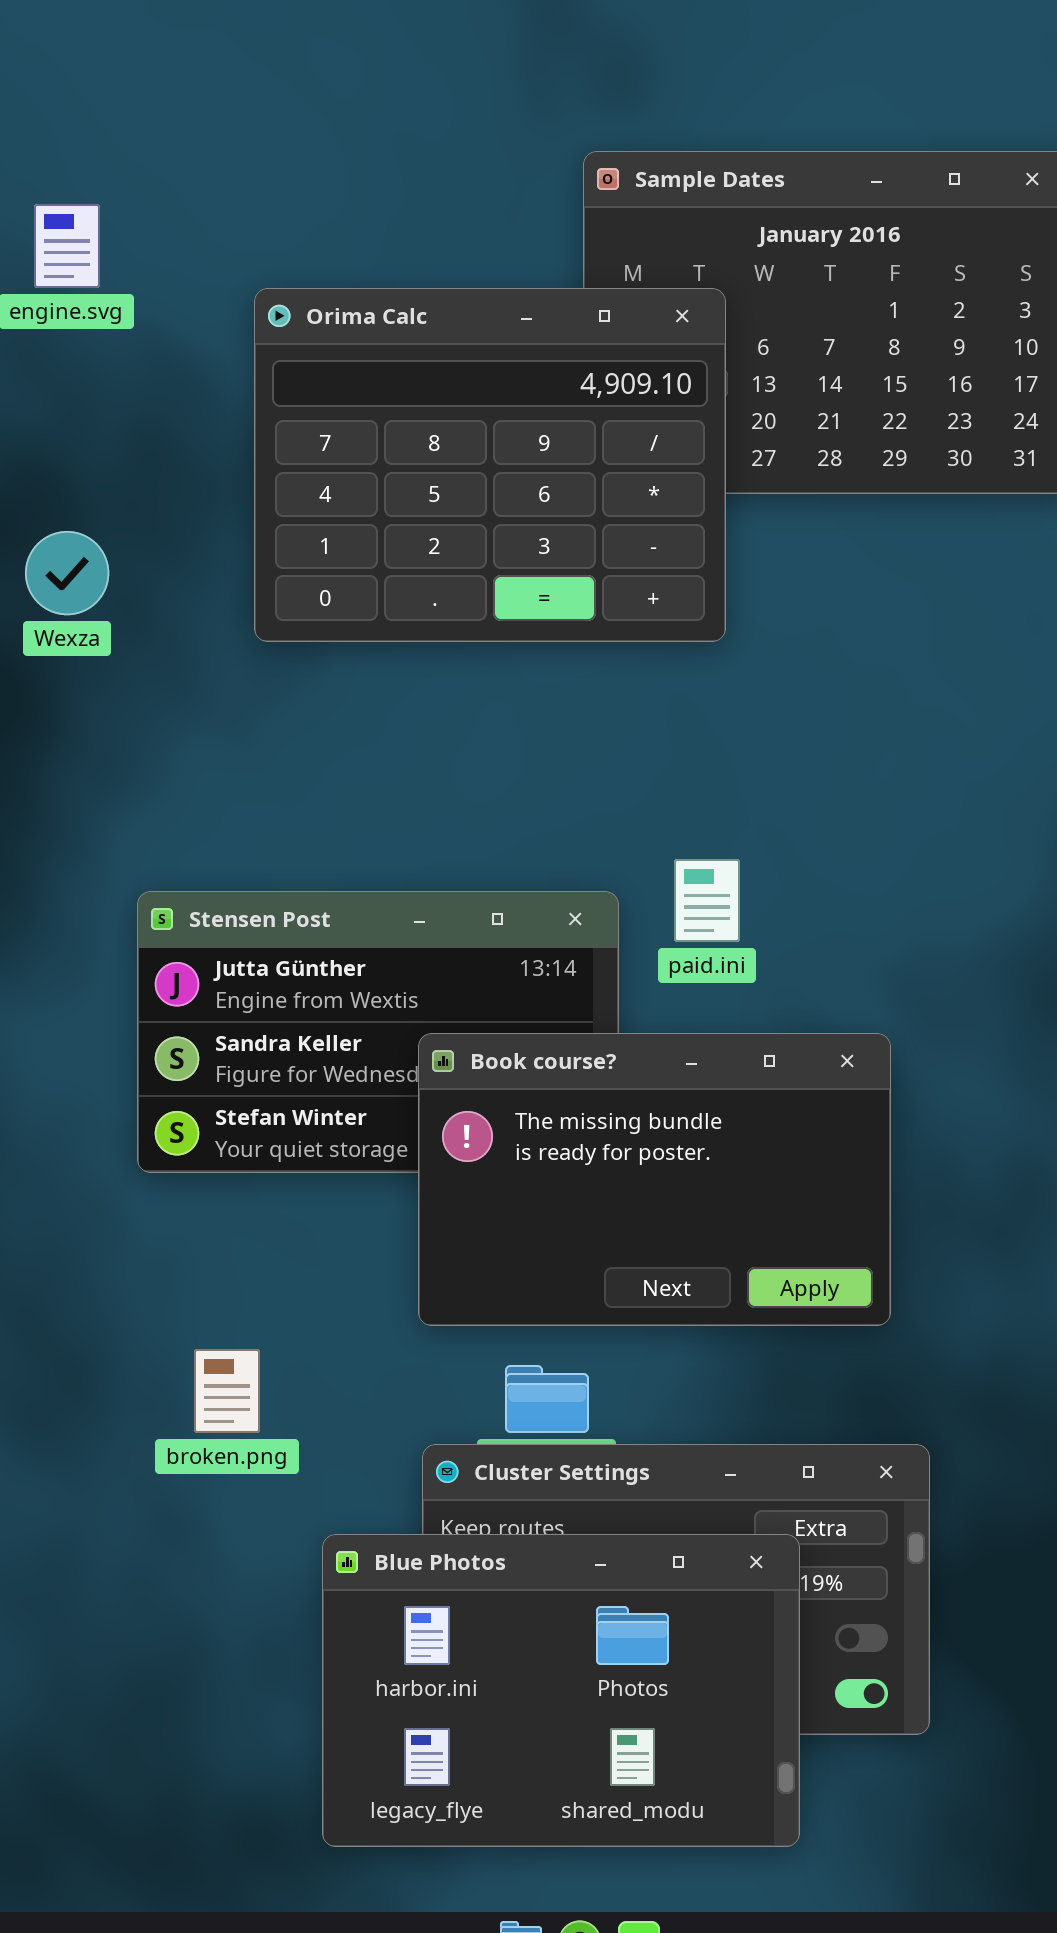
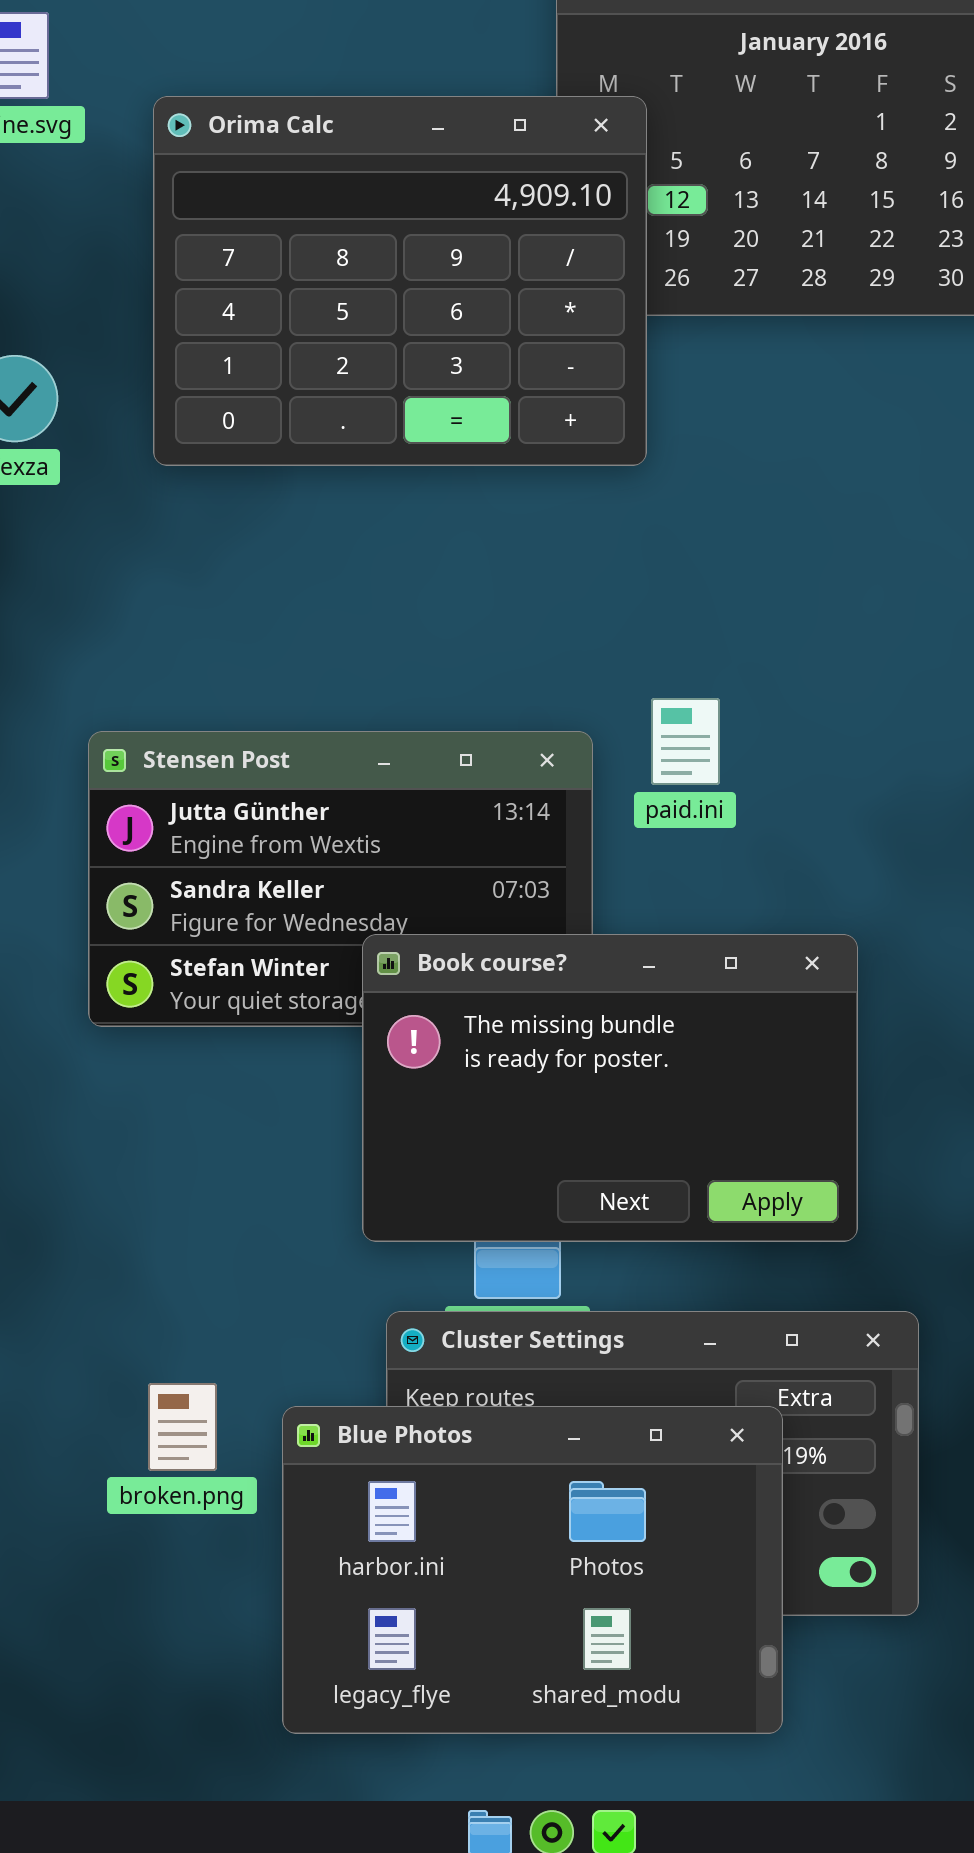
Orima Calc: [254,288,726,642] -> [153,96,647,466], moved
Book course?: [418,1033,891,1326] -> [362,934,858,1242], moved
broken.png: [194,1349,260,1433] -> [148,1383,217,1471], moved

